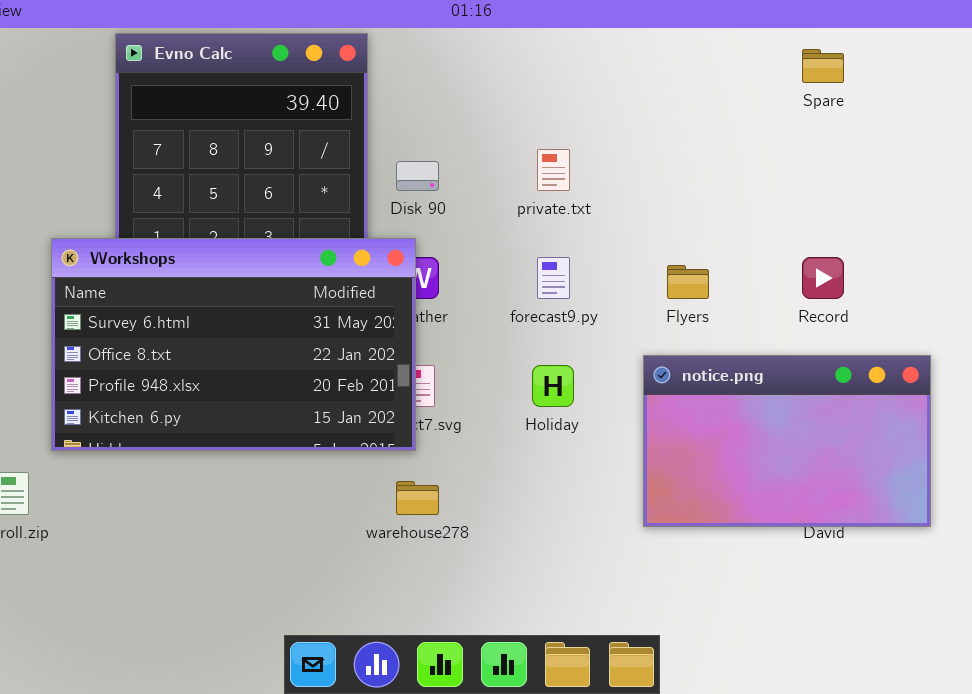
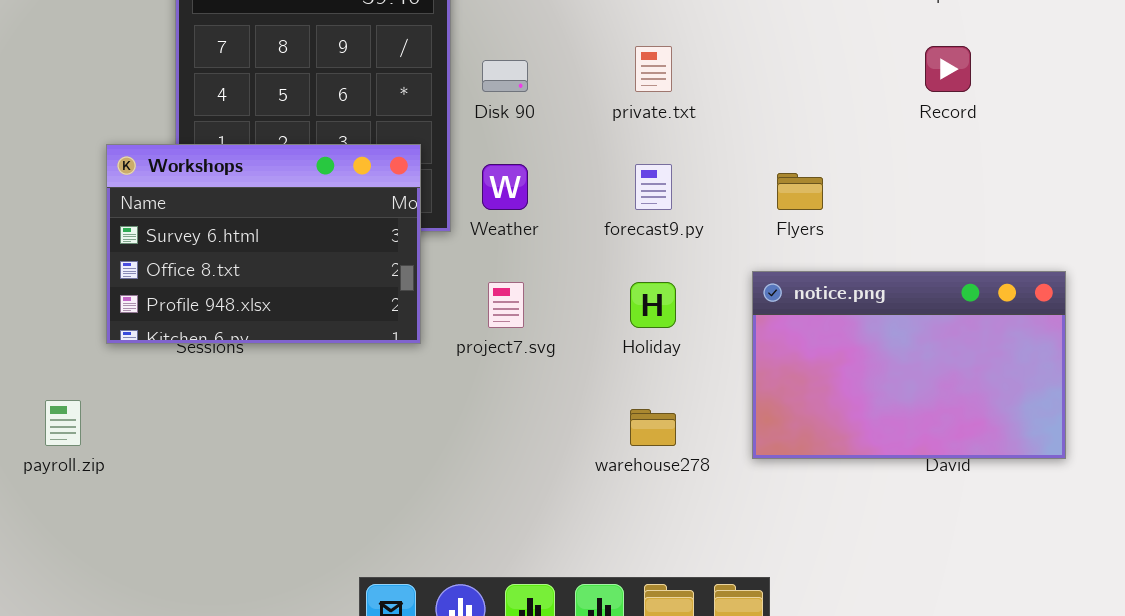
Workshops: [51,238,416,451] -> [106,144,421,344], resized
Record: [802,257,844,299] -> [925,46,971,92], moved
warehouse278: [396,481,439,515] -> [630,409,676,446], moved

